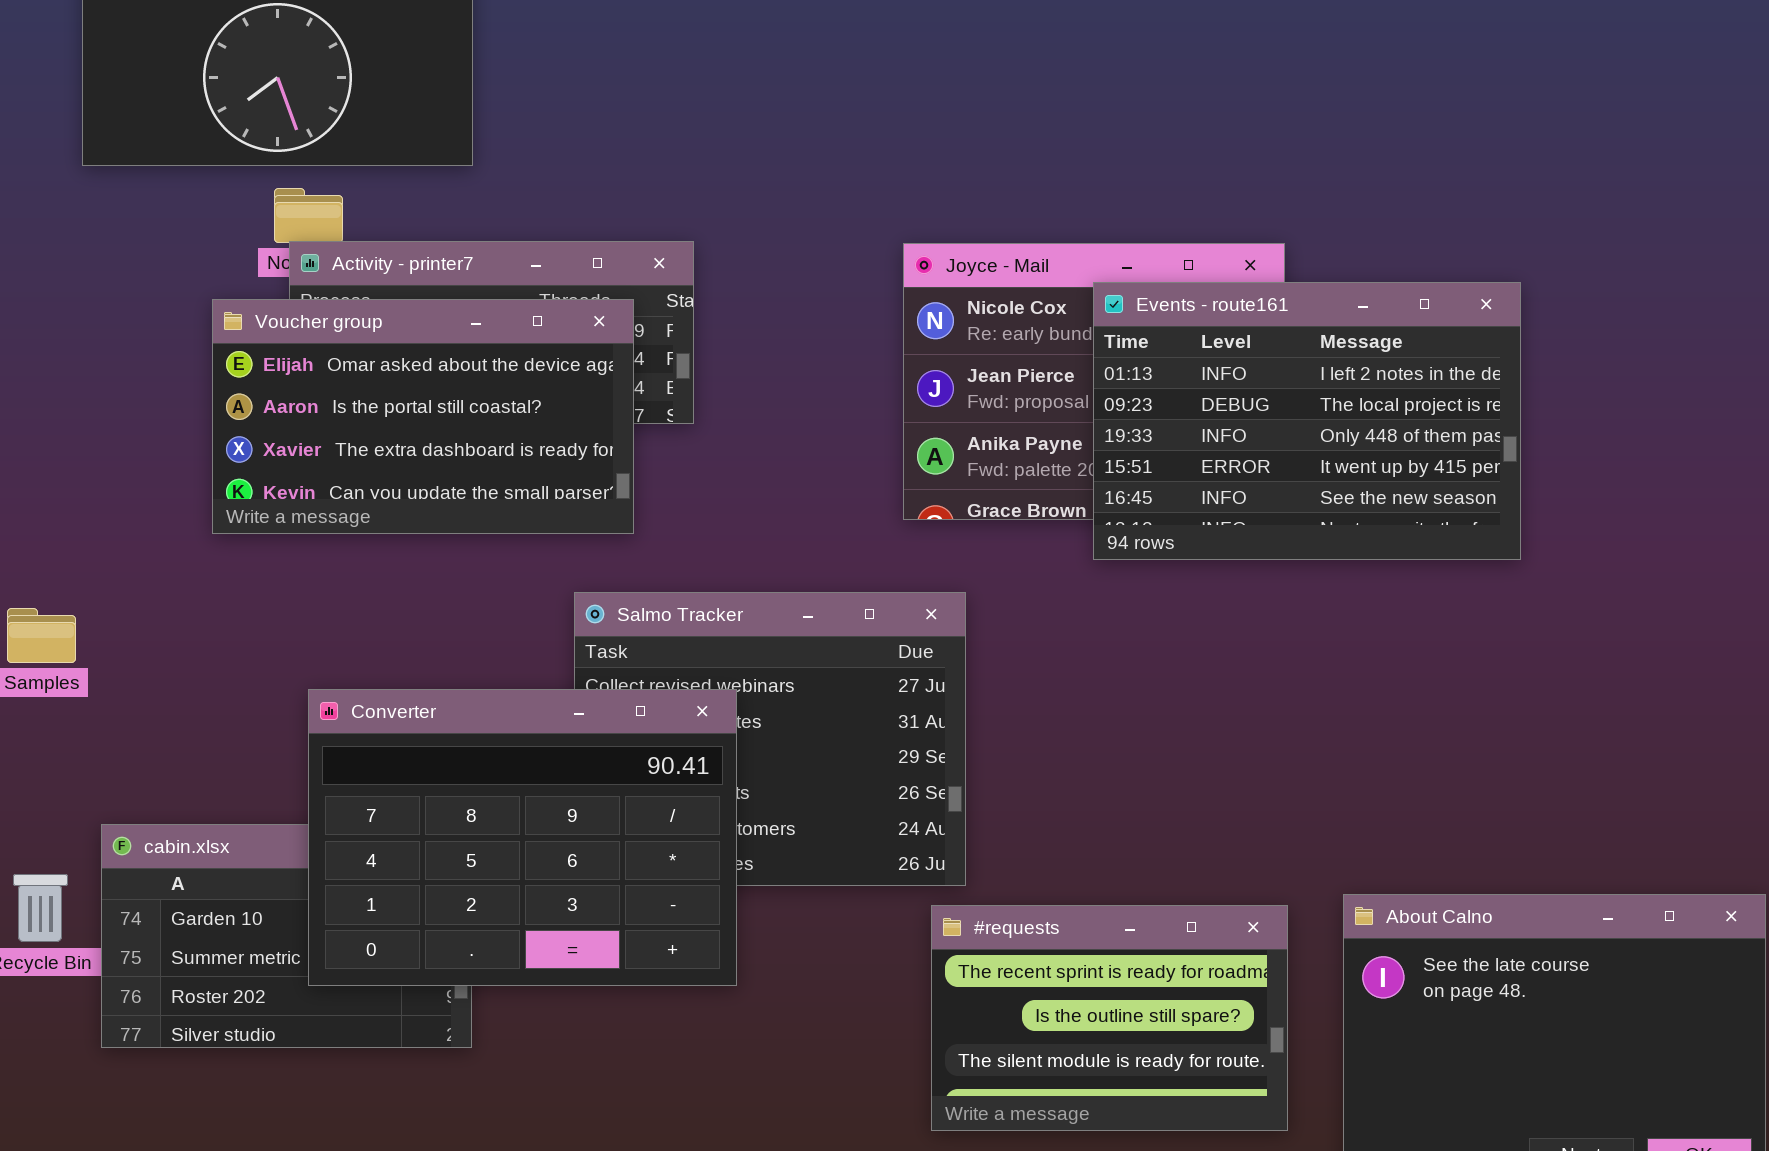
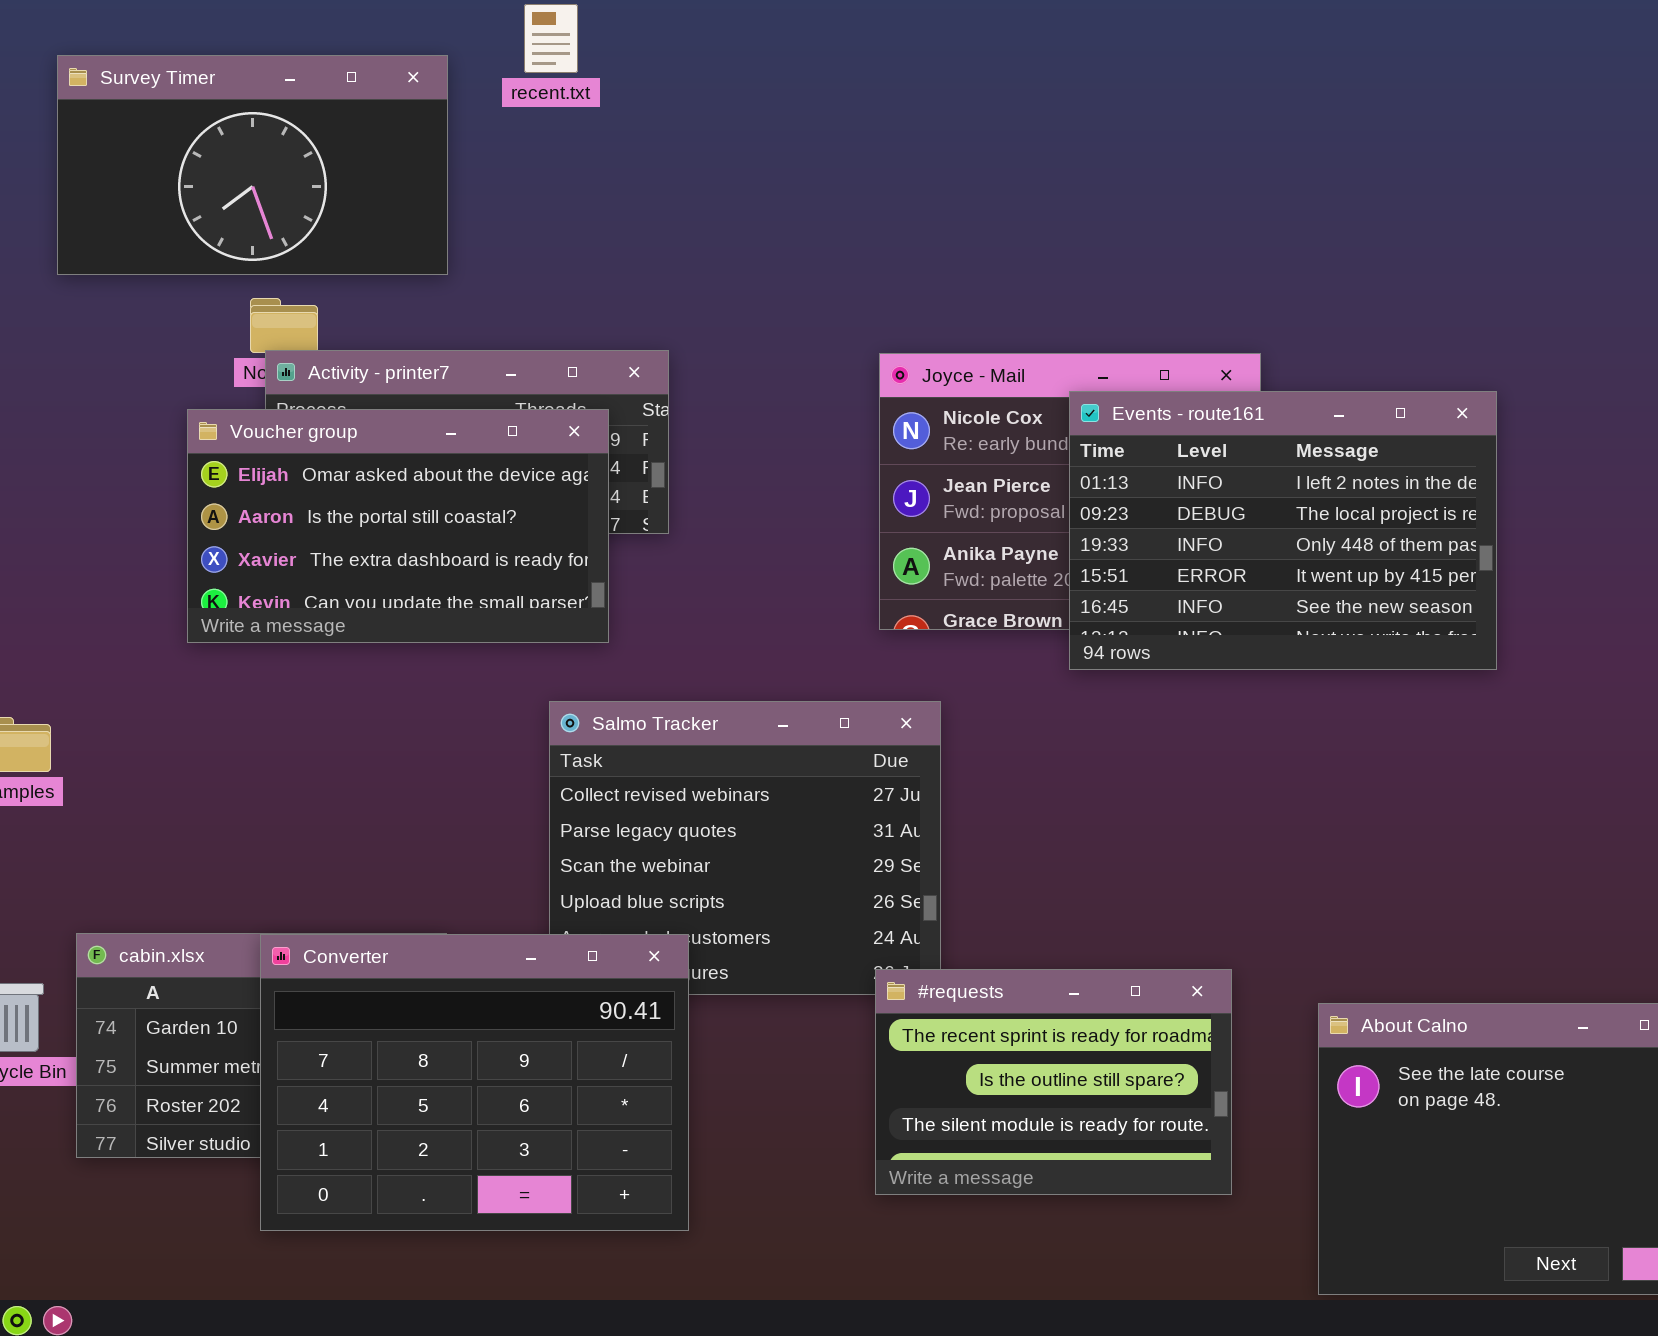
Converter: [308,689,737,986] -> [260,934,689,1231], moved
#requests: [931,905,1288,1131] -> [875,969,1232,1195], moved

